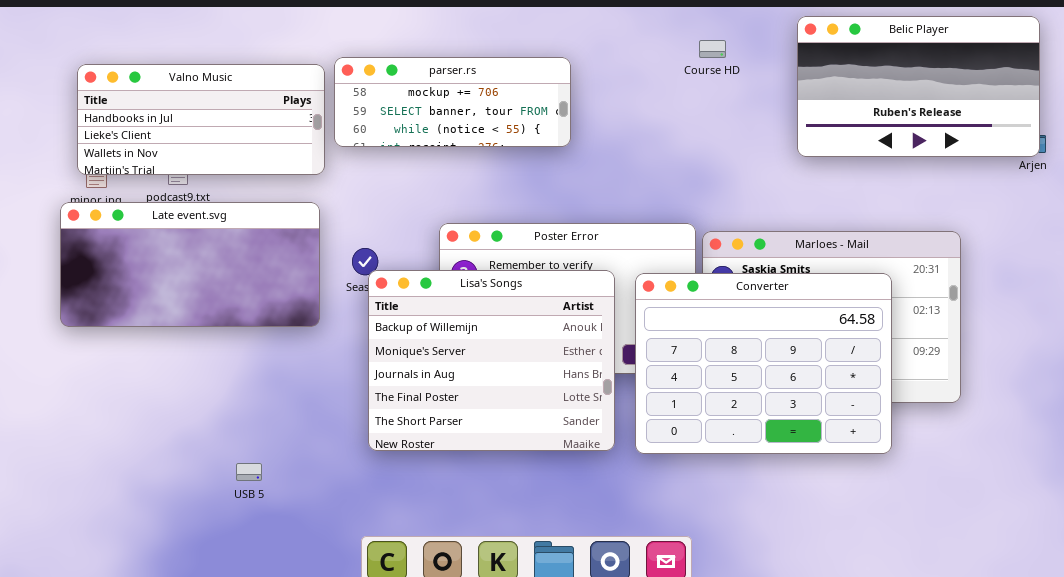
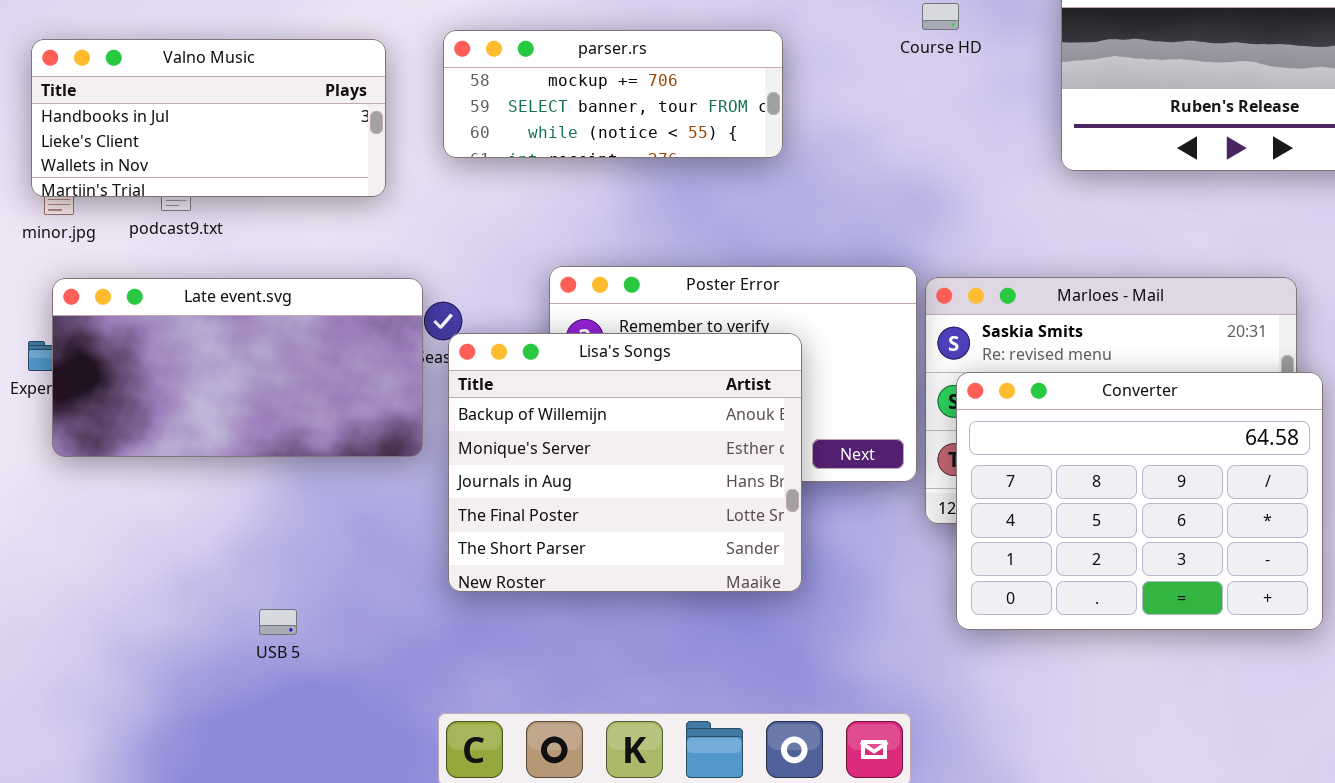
parser.rs: [334,57,571,147] -> [443,30,783,158], moved
Late event.svg: [60,202,320,327] -> [52,278,423,457], moved
Converter: [635,273,892,454] -> [956,372,1323,630], moved

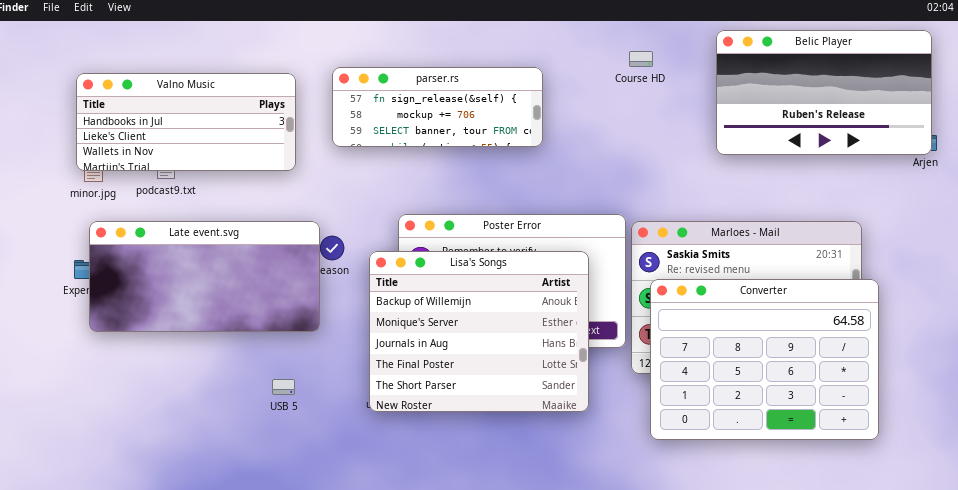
parser.rs: [443,30,783,158] -> [332,67,543,147], scrolled up 1 row
Lisa's Songs: [448,333,802,592] -> [369,251,589,412], moved
USB 5: [259,609,297,635] -> [272,379,295,395], moved

